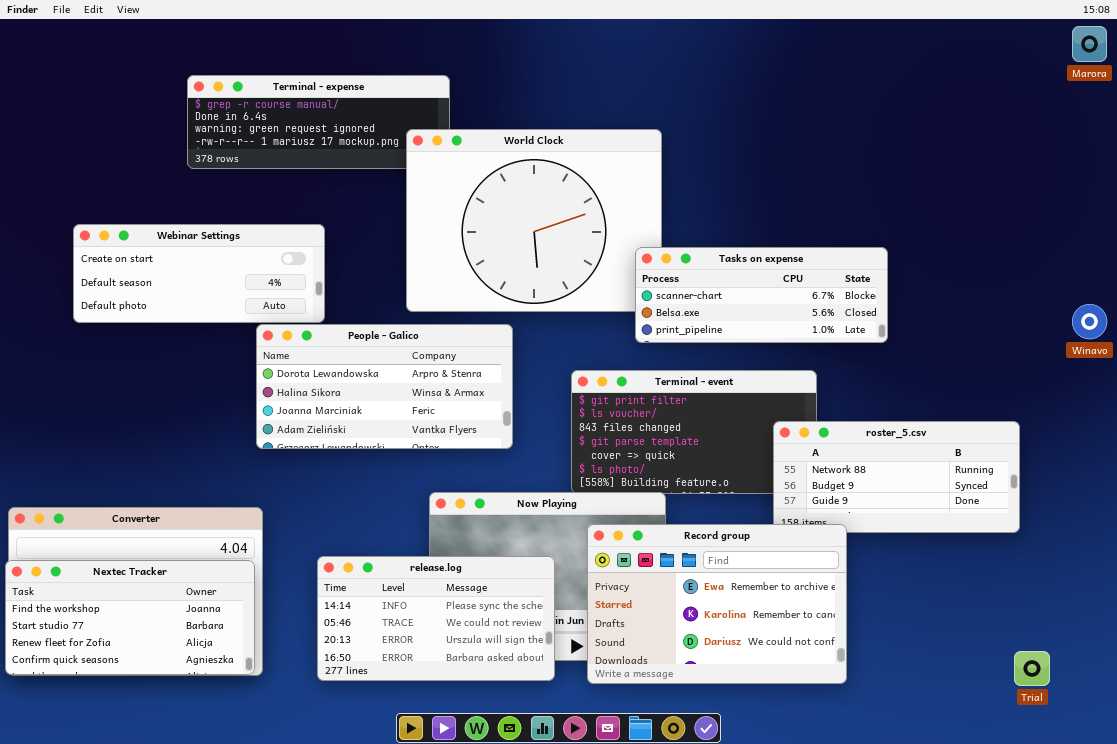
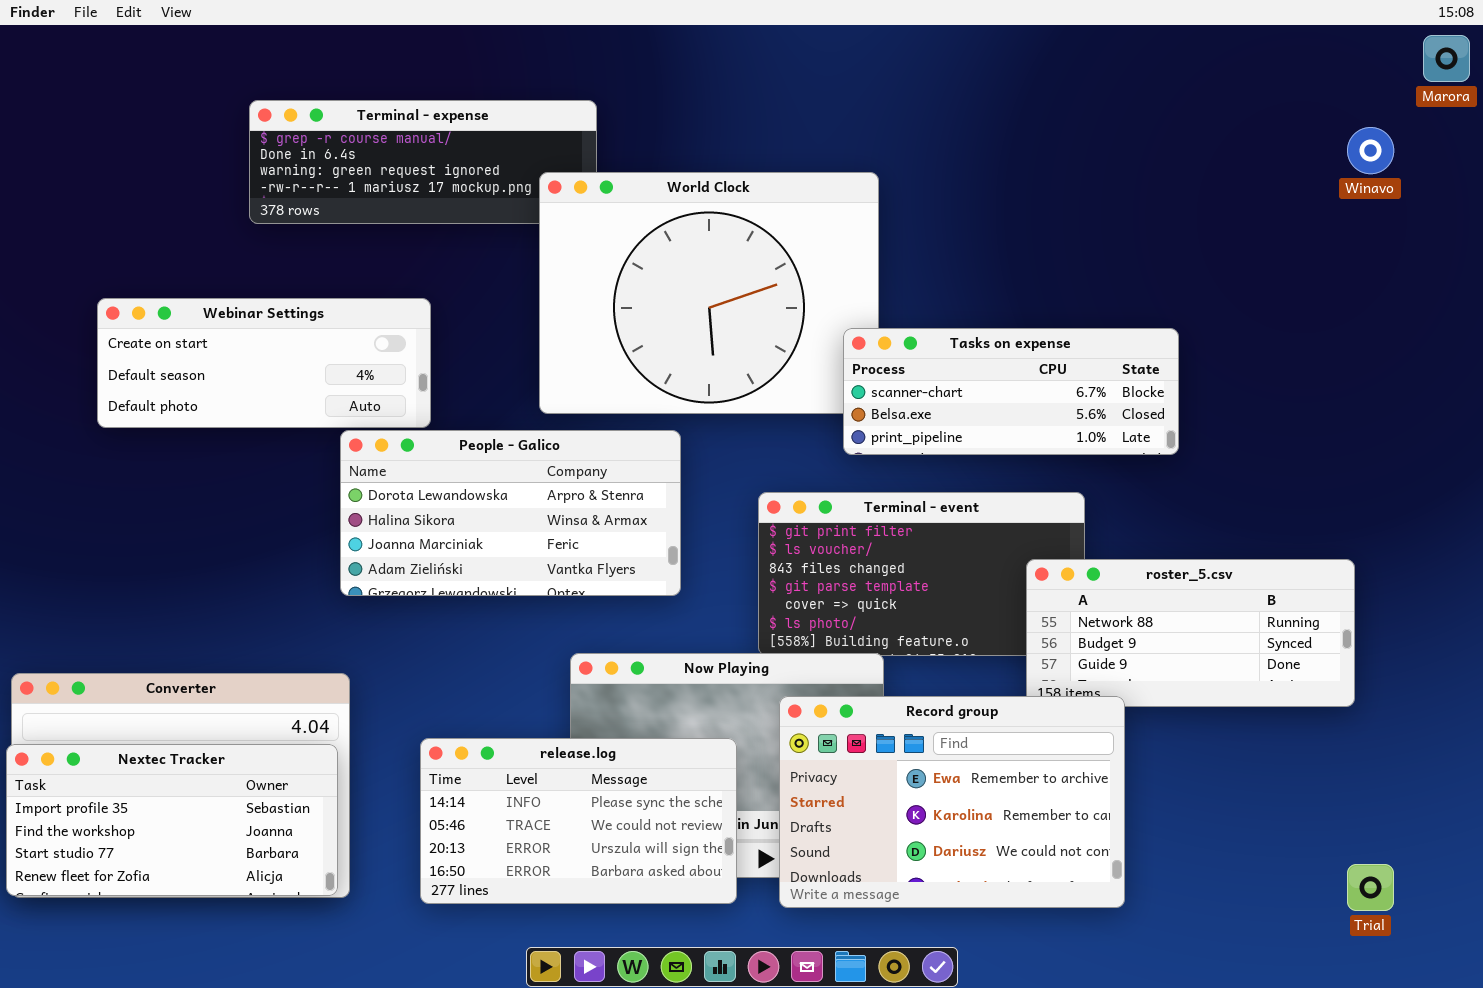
Winavo: [1072,304,1107,339] -> [1347,127,1394,174], moved
Nextec Tracker: [5,560,255,675] -> [6,744,338,896], scrolled up 1 row

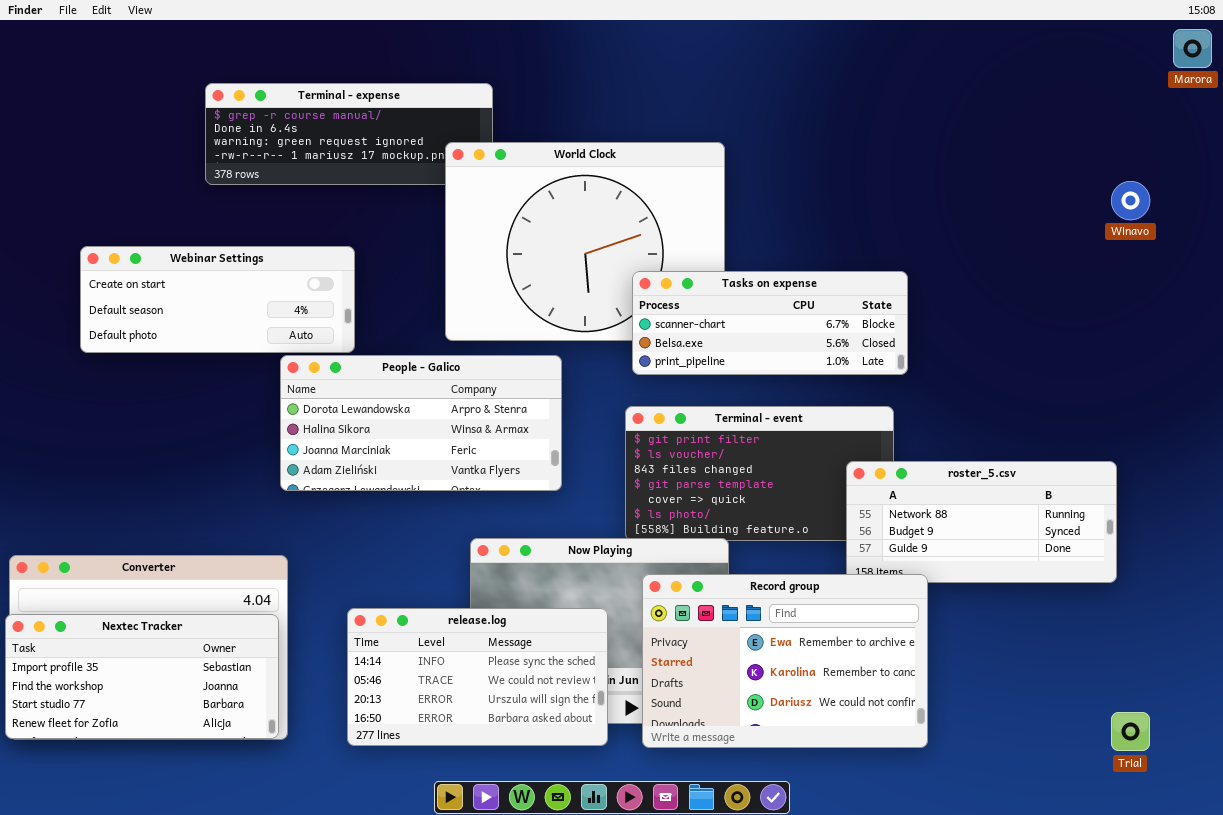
Winavo: [1347,127,1394,174] -> [1111,181,1150,220], moved
Tasks on expense: [843,328,1179,455] -> [632,271,908,375], moved

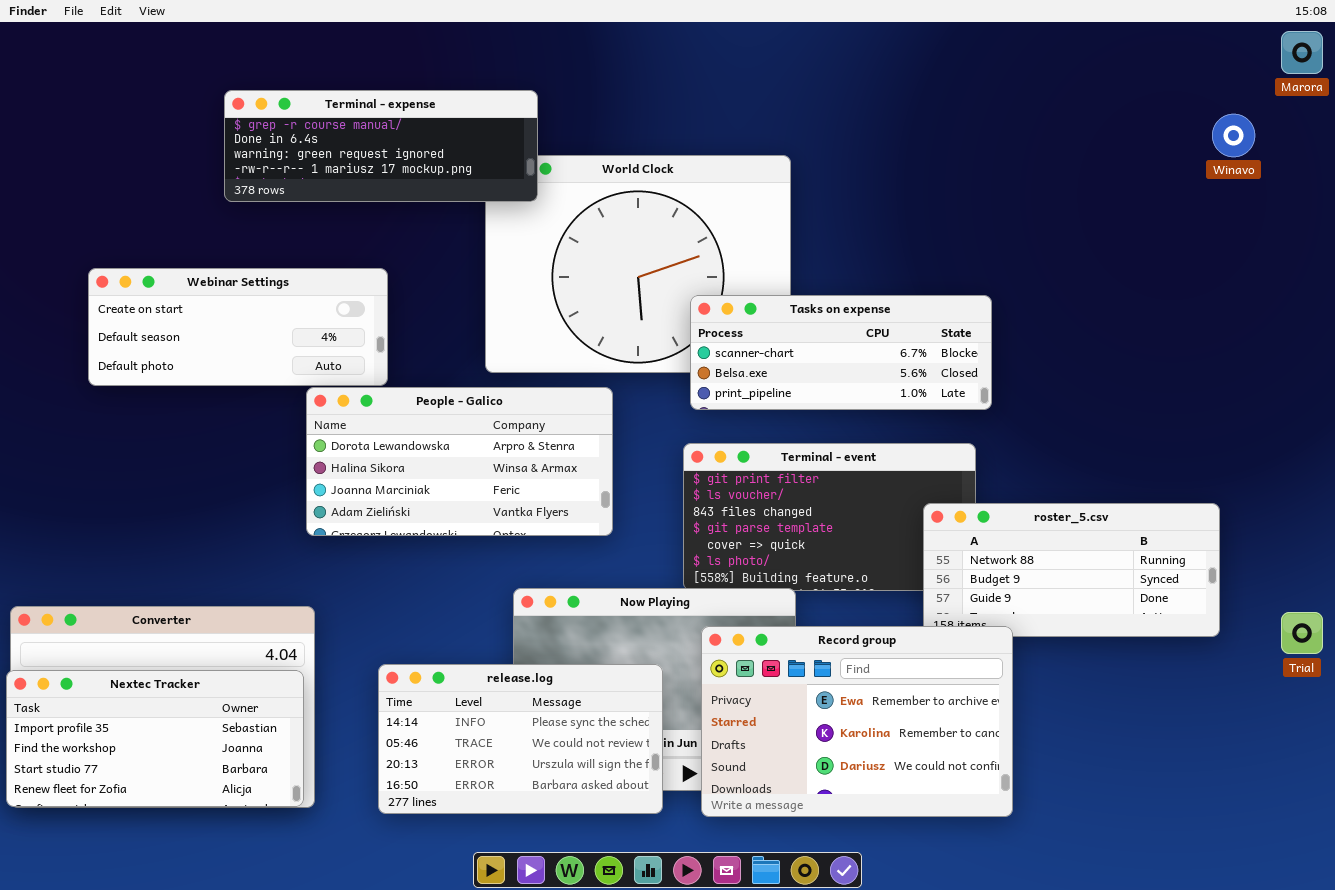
Terminal - expense: [205,83,493,185] -> [224,90,538,202], raised
Winavo: [1111,181,1150,220] -> [1212,114,1255,157], moved
Trial: [1111,712,1150,751] -> [1281,612,1323,654], moved

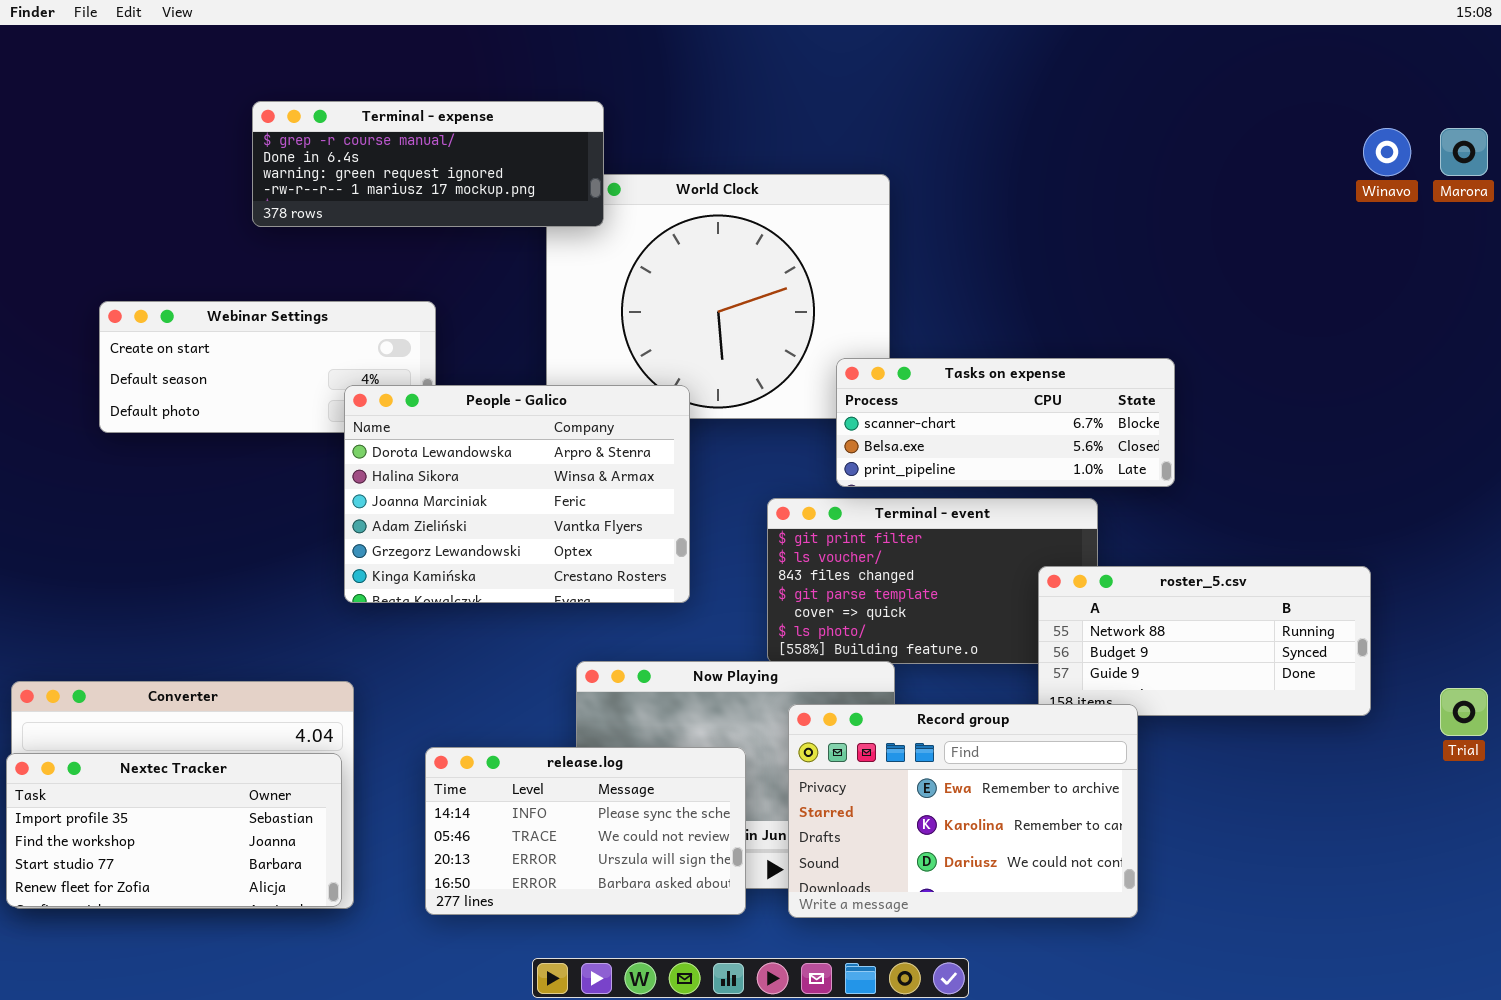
Marora: [1281,31,1323,74] -> [1440,128,1488,176], moved
Tasks on expense: [690,295,992,410] -> [836,358,1175,487], moved
People - Galico: [306,387,613,536] -> [344,385,690,603], resized

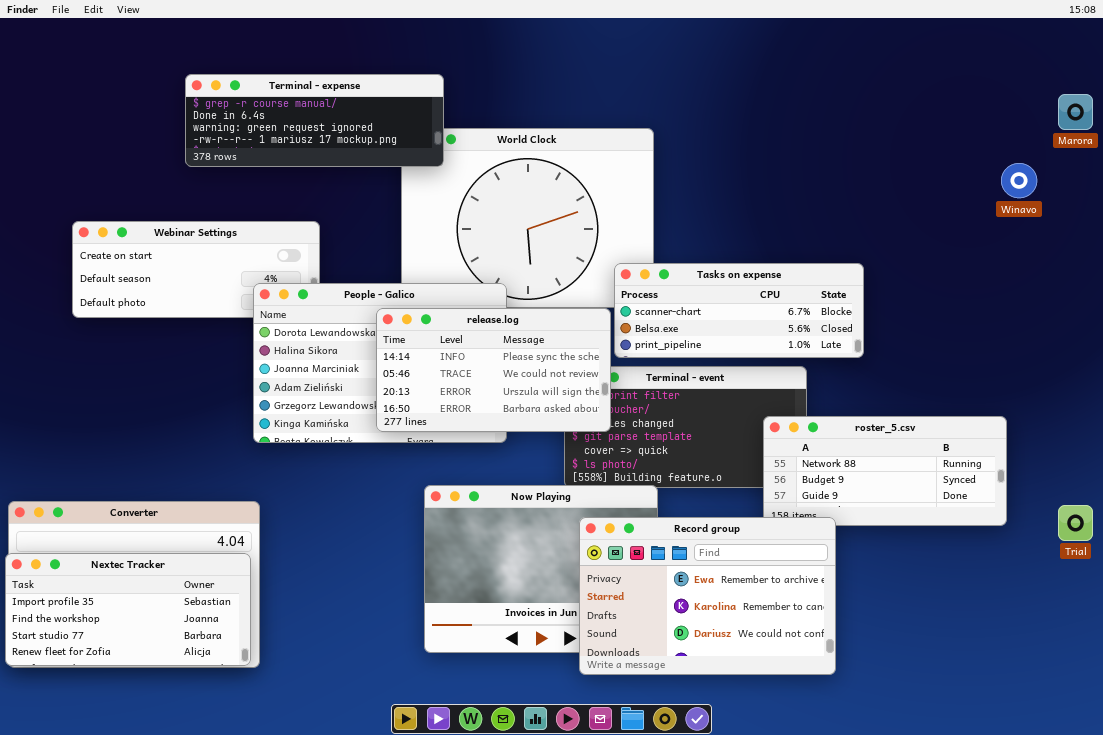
Winavo: [1363,128,1411,176] -> [1001,163,1037,198], moved
release.log: [425,747,746,915] -> [376,308,611,432], moved

